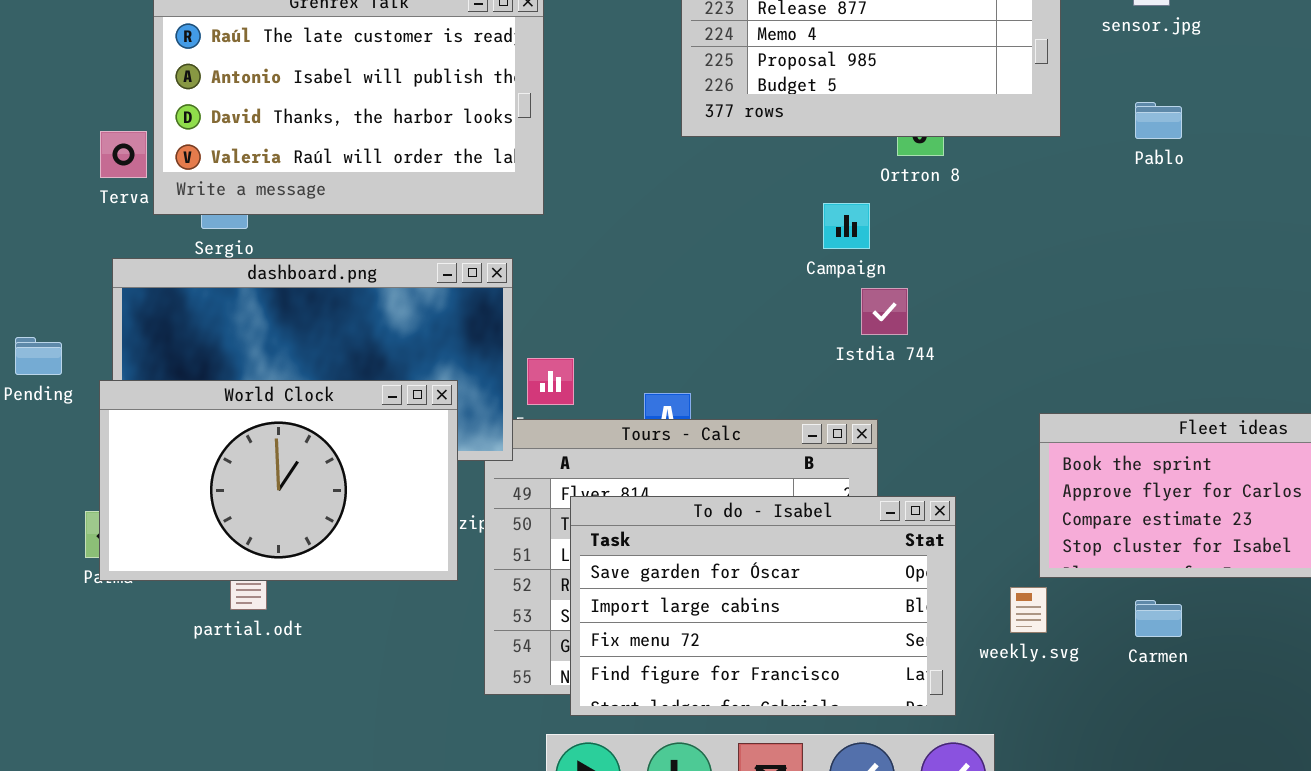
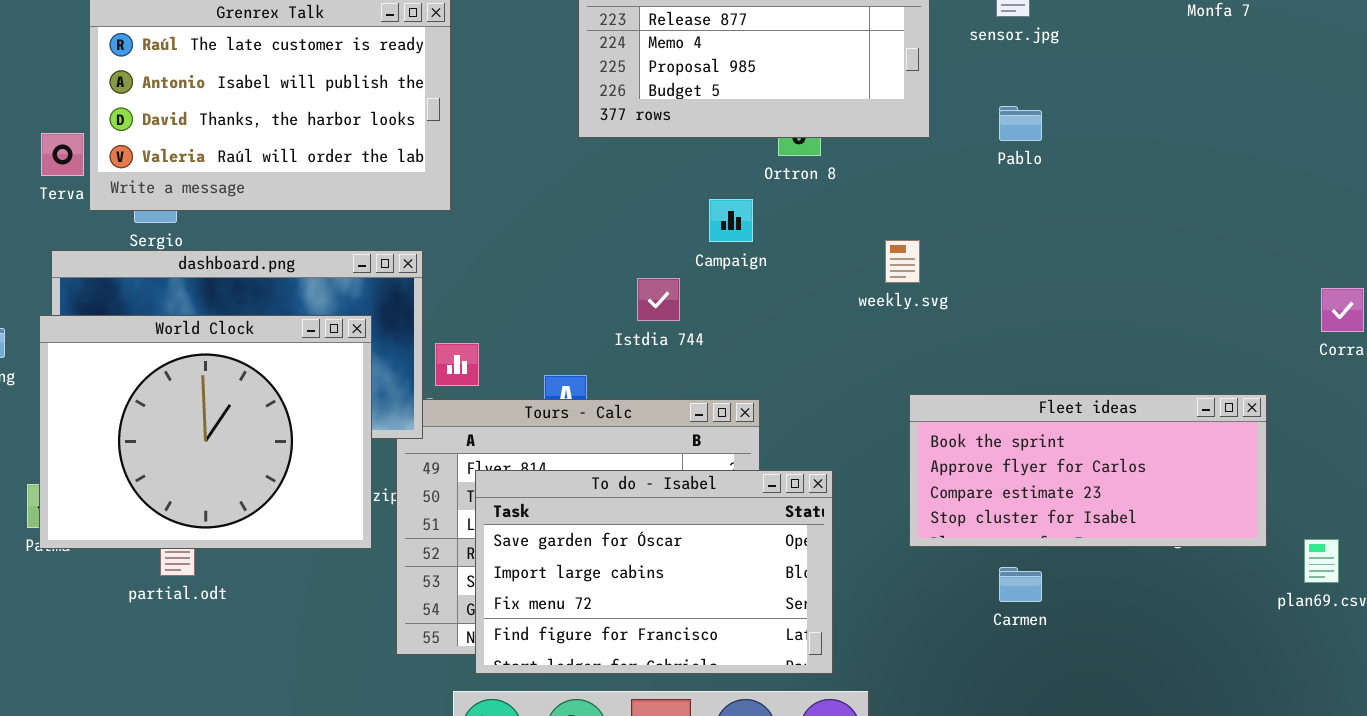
Istdia 744: [861,288,908,335] -> [637,278,680,321], moved
World Clock: [99,380,458,581] -> [39,315,372,549], resized
weekly.svg: [1010,587,1047,633] -> [885,240,920,283], moved

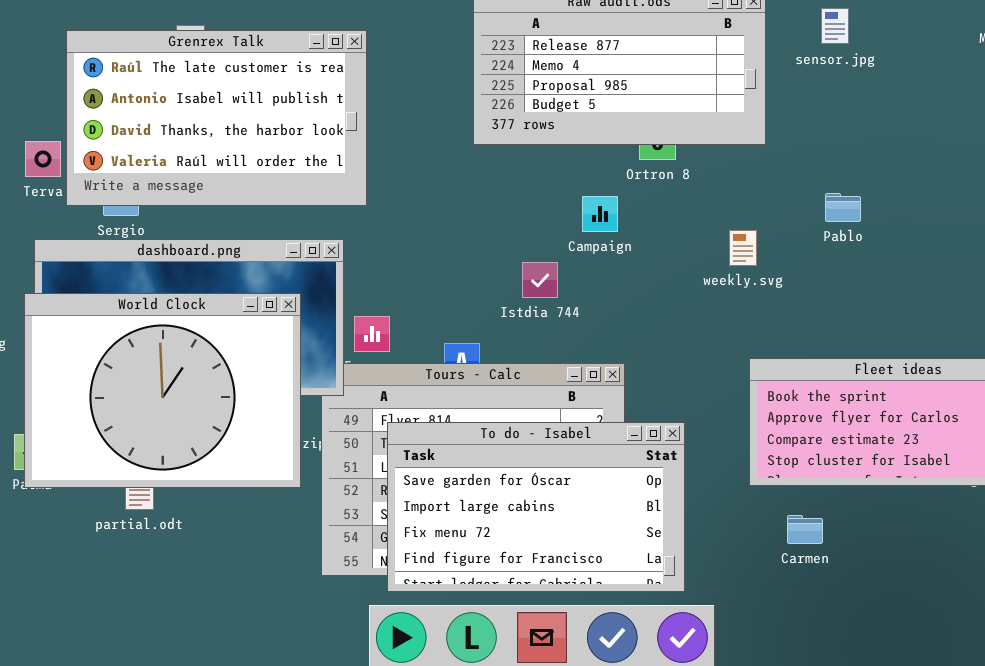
Pablo: [999,106,1042,141] -> [825,193,861,222], moved
Carmen: [999,567,1042,602] -> [787,515,823,544], moved

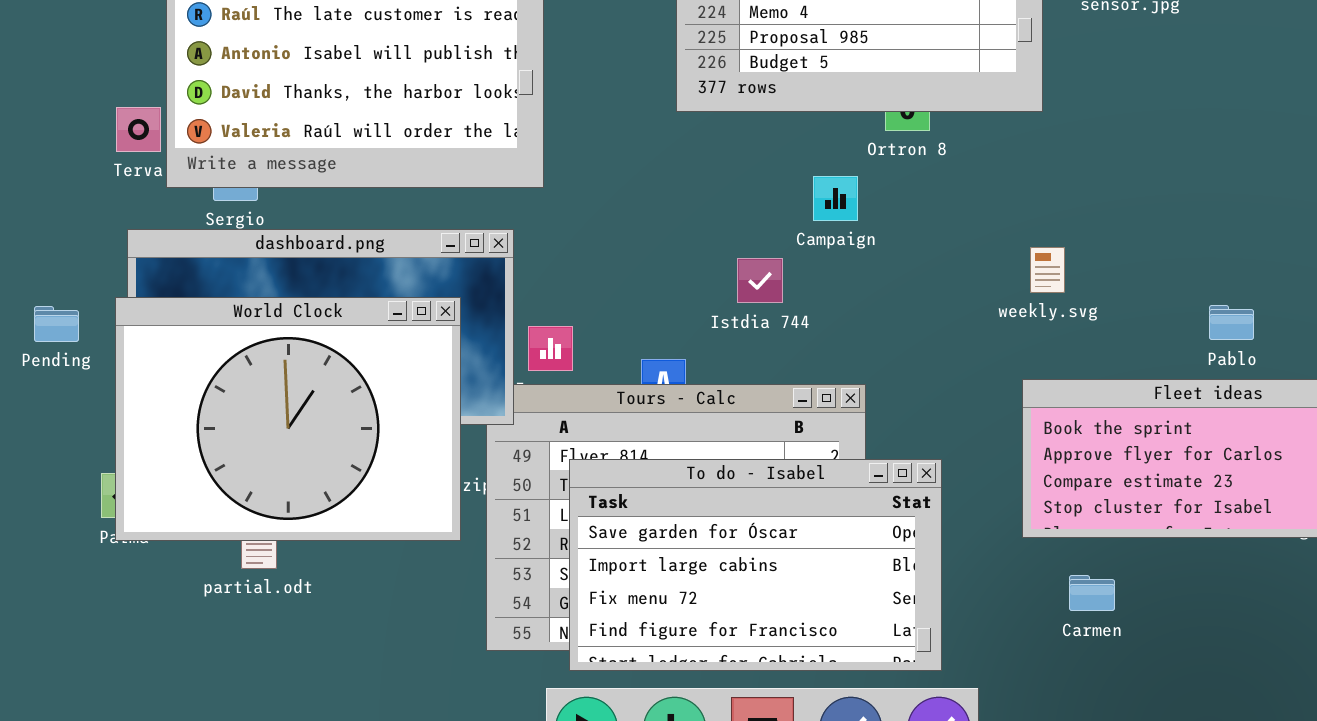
Pablo: [825,193,861,222] -> [1209,305,1254,340], moved
weekly.svg: [729,230,757,266] -> [1030,247,1065,293], moved

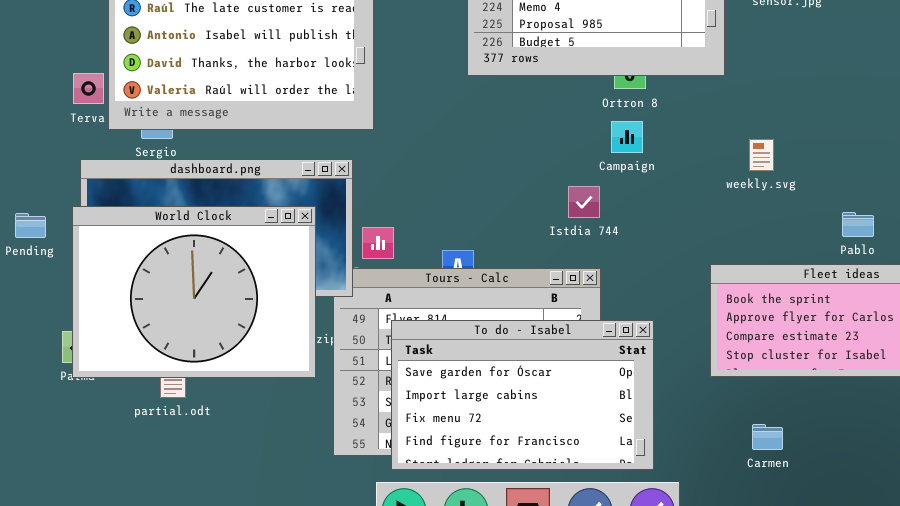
Campaign: [813,176,858,221] -> [611,121,643,153], moved
weekly.svg: [1030,247,1065,293] -> [749,139,774,171], moved
Istdia 744: [737,258,783,303] -> [568,186,600,218], moved
Carmen: [1069,575,1115,611] -> [752,424,783,450], moved

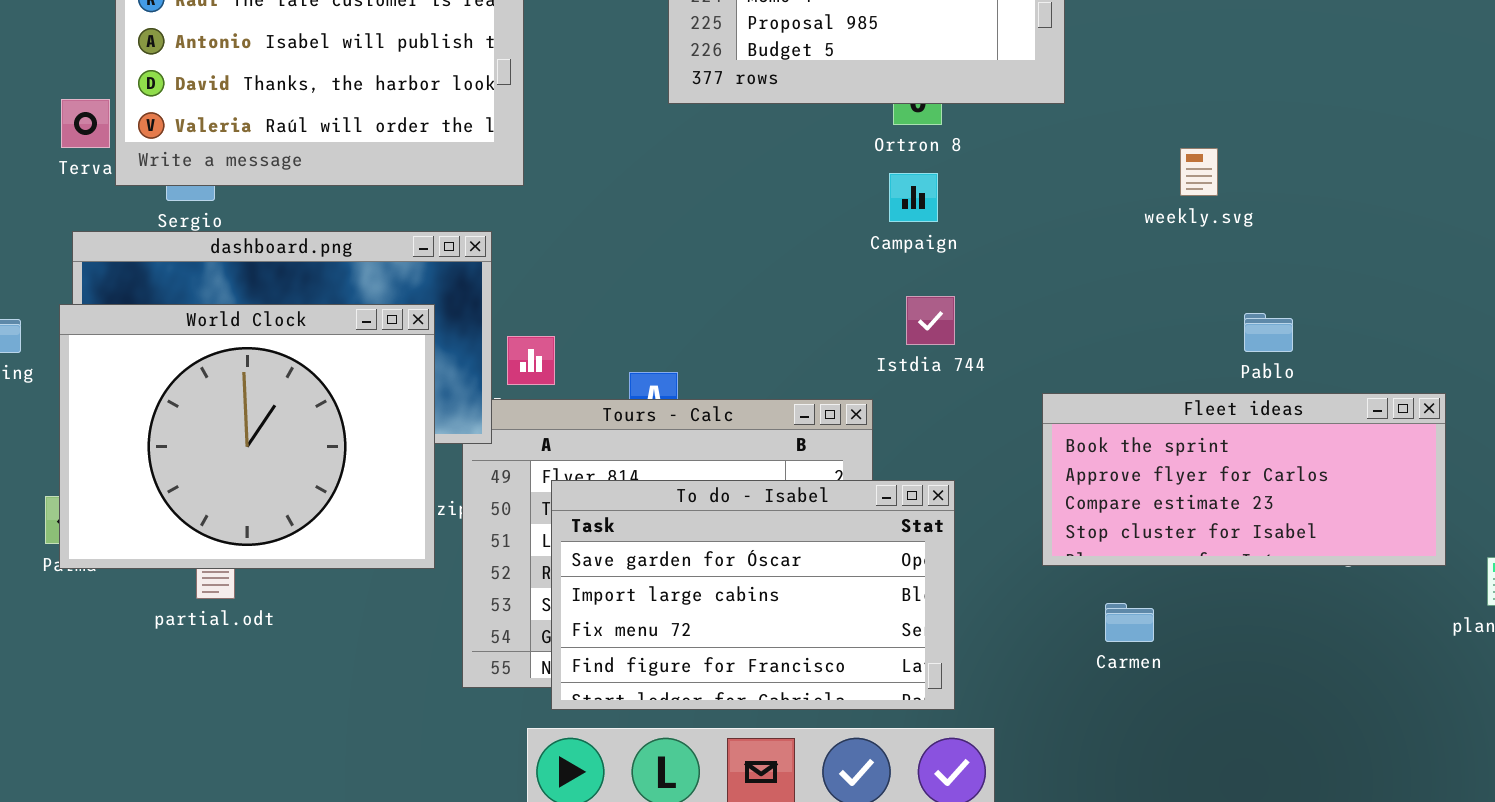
weekly.svg: [749,139,774,171] -> [1180,148,1218,196], moved
Istdia 744: [568,186,600,218] -> [906,296,955,345], moved
Carmen: [752,424,783,450] -> [1105,603,1154,642], moved

